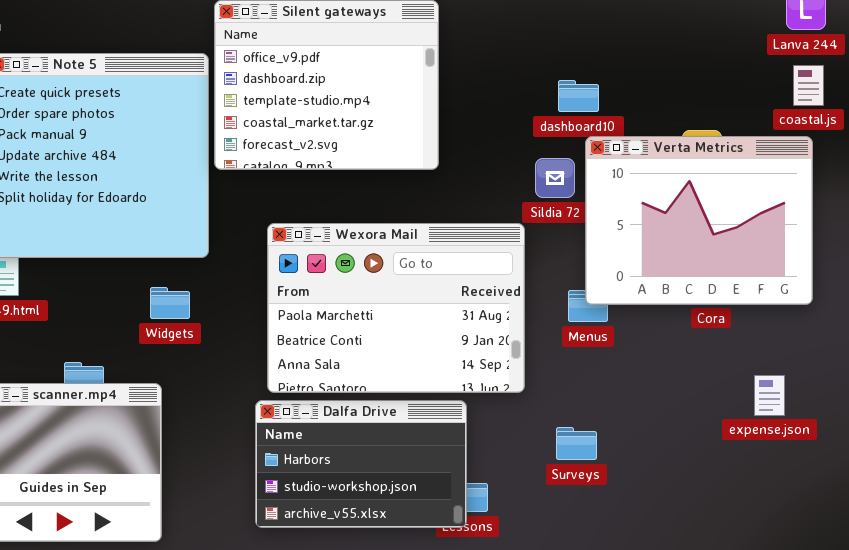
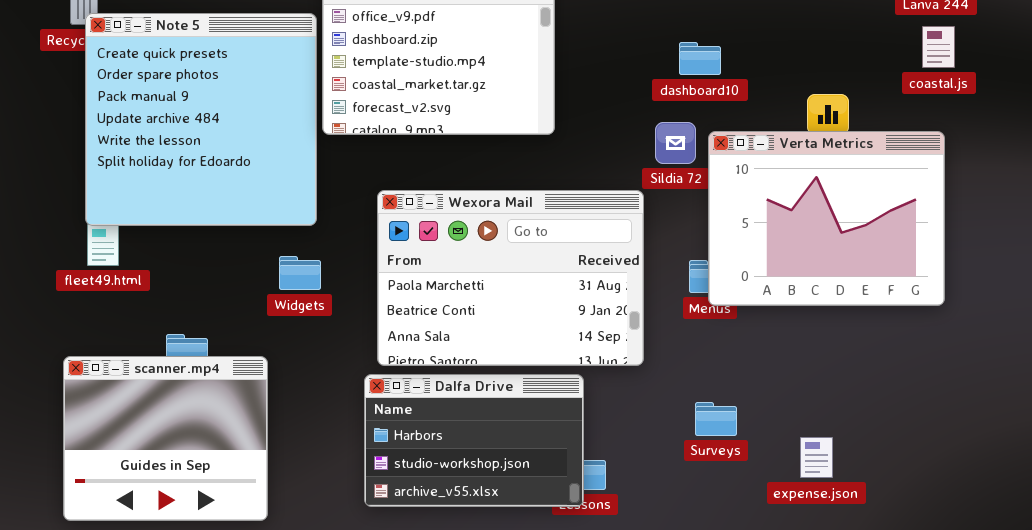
Verta Metrics: [585,136,813,305] -> [708,131,945,306], moved
Widgets: [150,287,190,319] -> [279,256,321,290], moved
expense.json: [754,375,785,416] -> [800,437,833,478], moved
Surveys: [556,427,597,460] -> [695,402,737,436], moved

